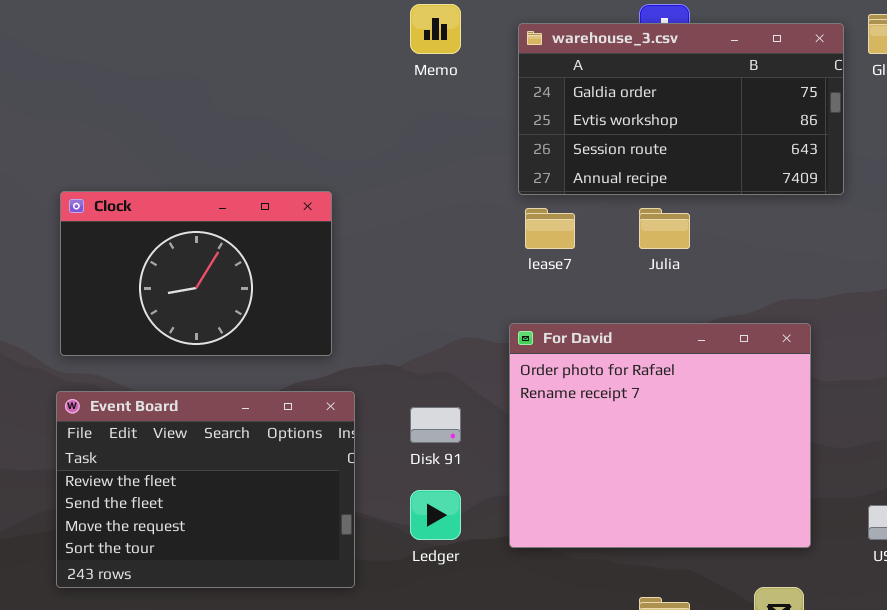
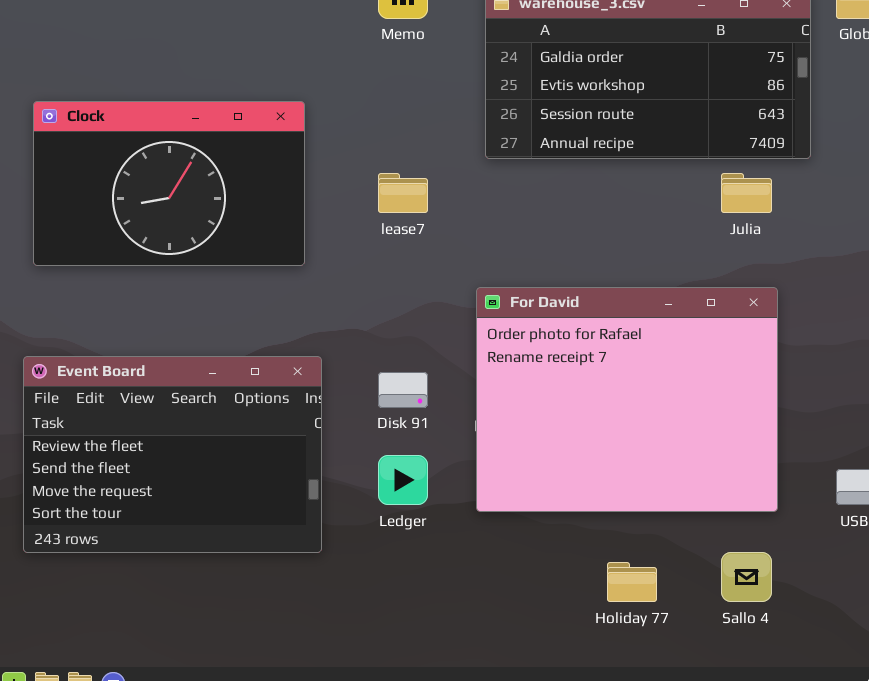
Clock: [60,191,332,356] -> [33,101,305,266], moved
lease7: [525,208,575,249] -> [378,173,428,213], moved
Julia: [639,208,690,249] -> [721,173,772,213], moved

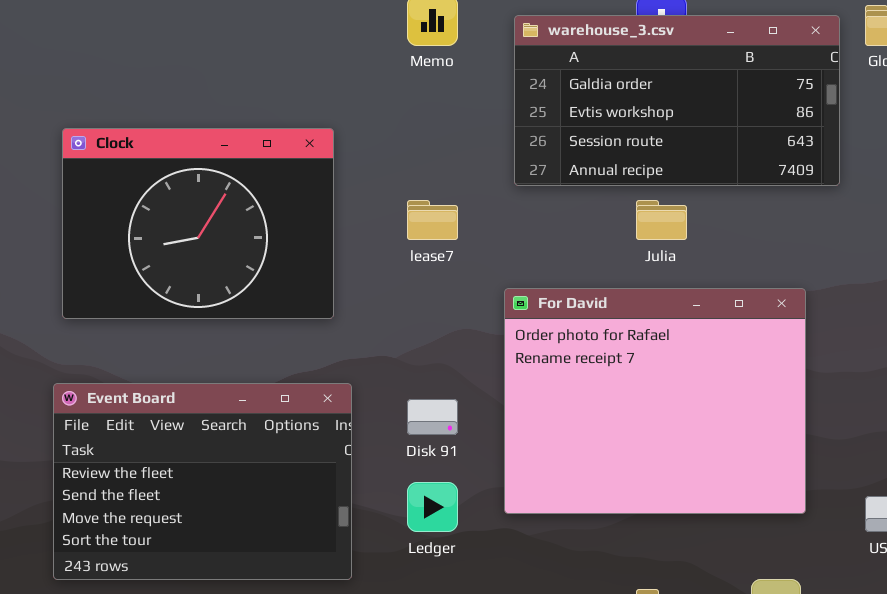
Clock: [33,101,305,266] -> [62,128,334,319], resized
Julia: [721,173,772,213] -> [636,200,687,240], moved
For David: [476,287,778,512] -> [504,288,806,514], moved

